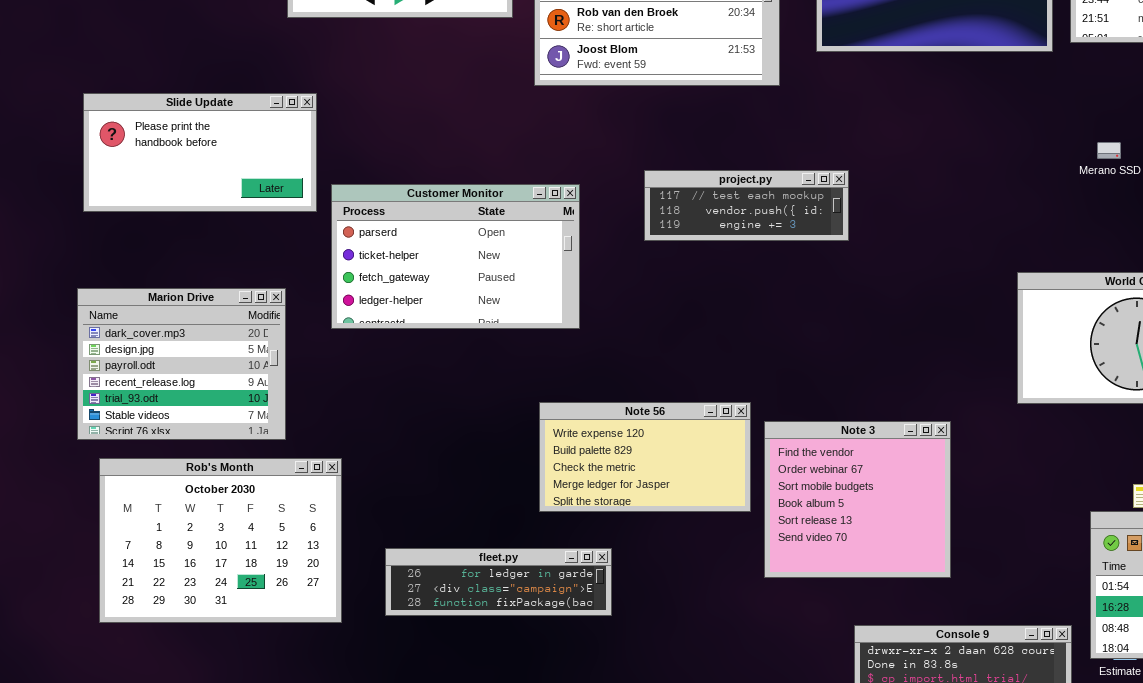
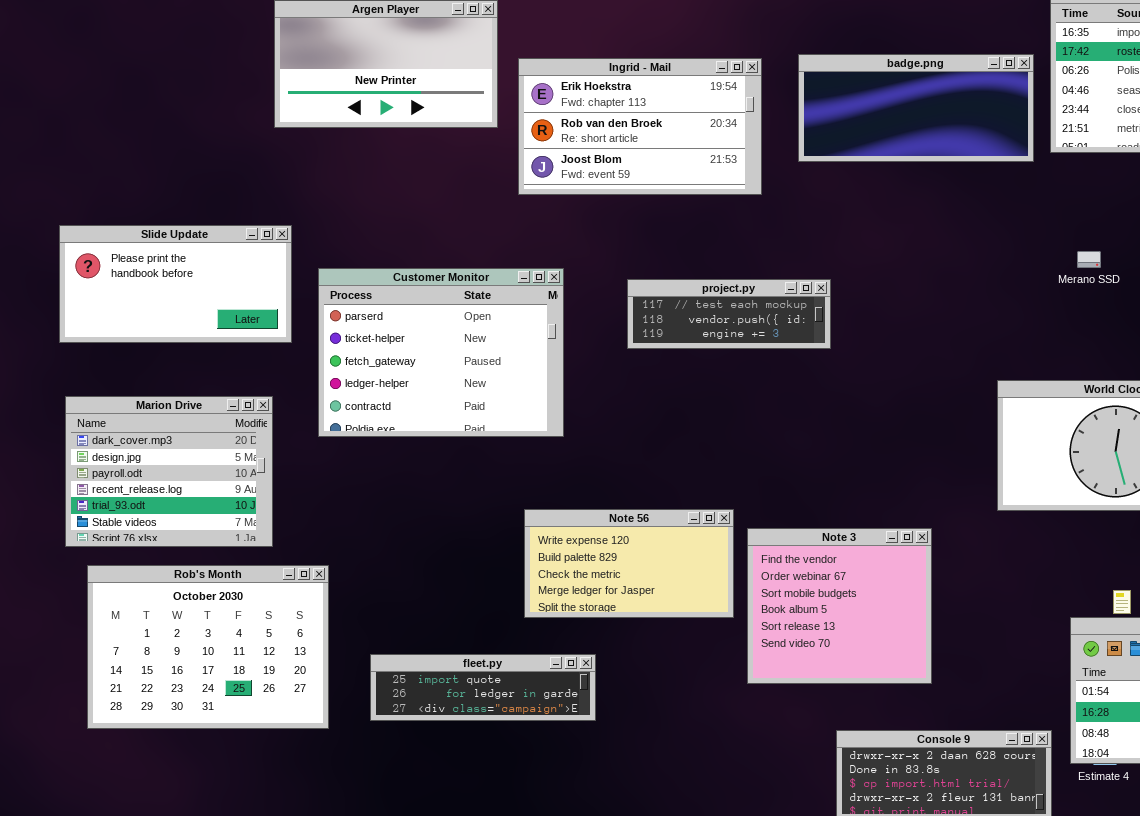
Slide Update: [83,93,317,212] -> [59,225,292,343], moved
Customer Monitor: [331,184,580,329] -> [318,268,564,437], resized
fleet.py: [385,548,612,616] -> [370,654,596,721], scrolled up 1 row

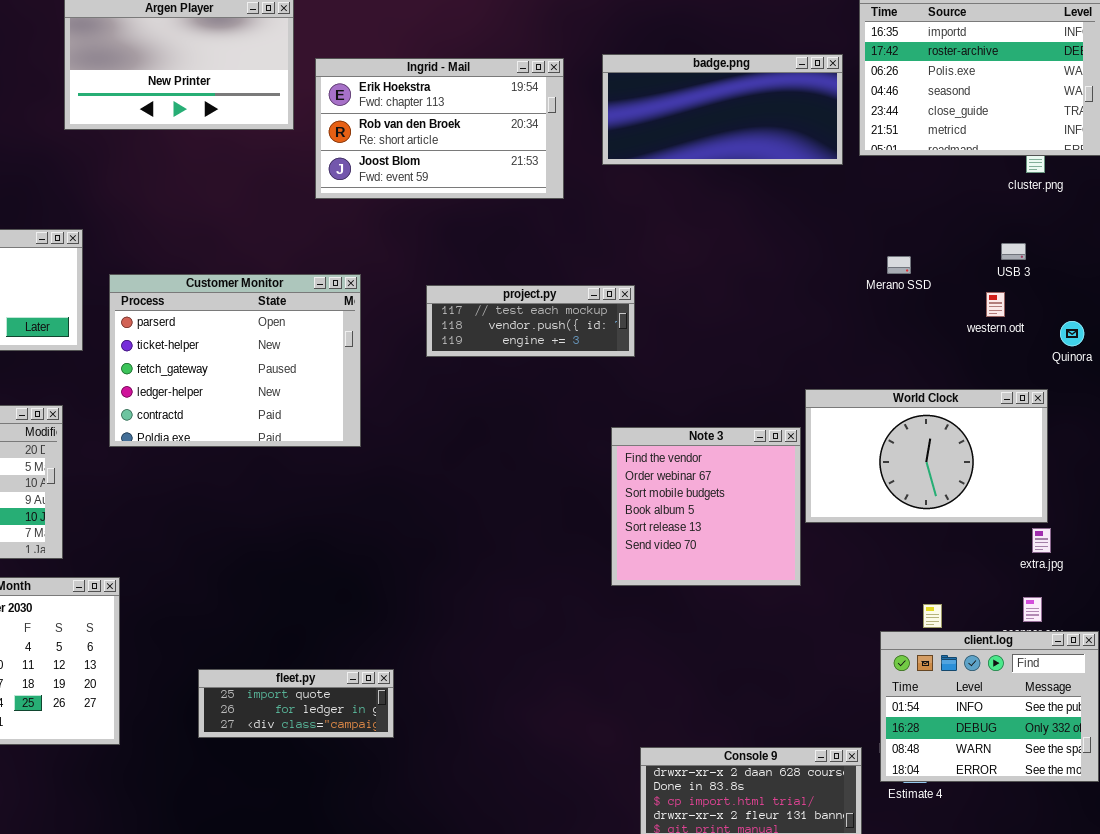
Note 56: [524,509,734,618] -> none, closed
Note 3: [747,528,932,684] -> [611,427,801,586], moved
fleet.py: [370,654,596,721] -> [198,669,394,738], resized

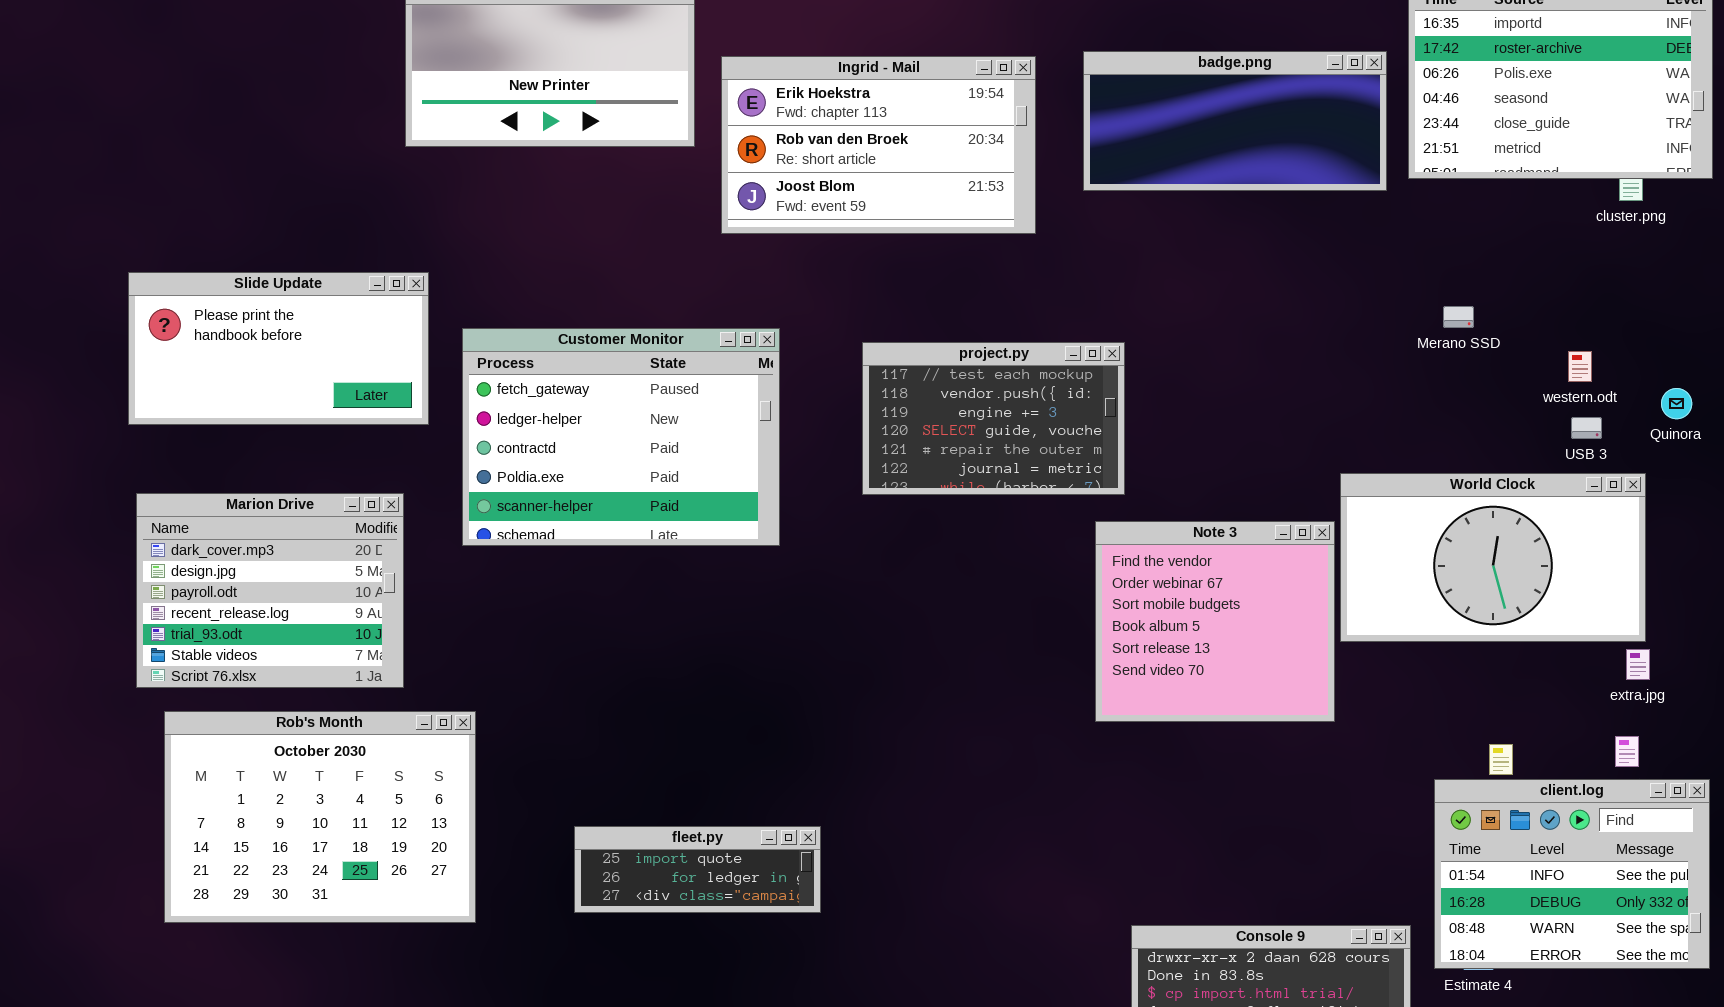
USB 3: [1001,243,1026,260] -> [1571,417,1602,439], moved
Customer Monitor: [109,274,361,447] -> [462,328,780,546], scrolled down 2 rows
project.py: [426,285,635,357] -> [862,342,1125,495], resized

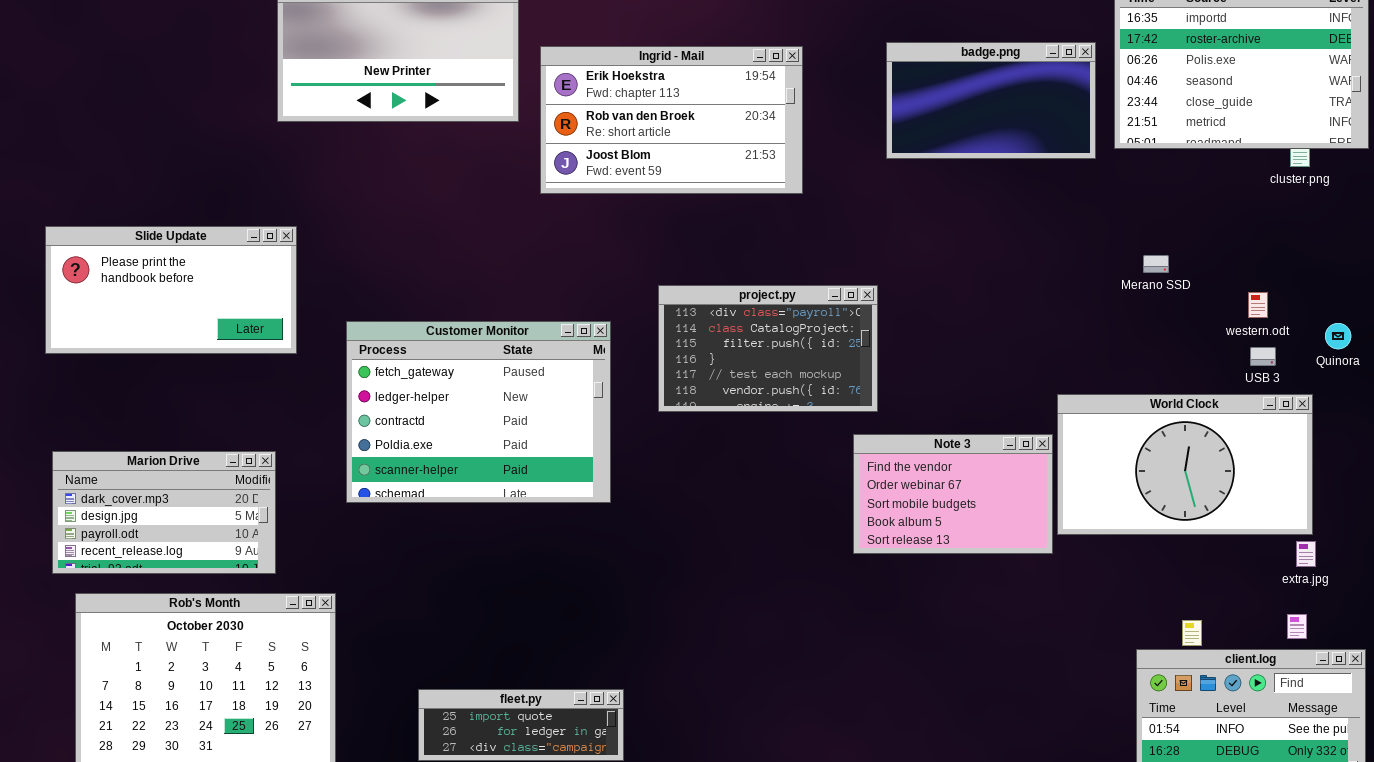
badge.png: [1083,51,1387,191] -> [886,42,1096,159], resized
Customer Monitor: [462,328,780,546] -> [346,321,611,503], moved
project.py: [862,342,1125,495] -> [658,285,878,412], scrolled up 4 rows
Marion Drive: [136,493,404,688] -> [52,451,276,574], resized
Note 3: [1095,521,1335,722] -> [853,434,1053,554], resized

